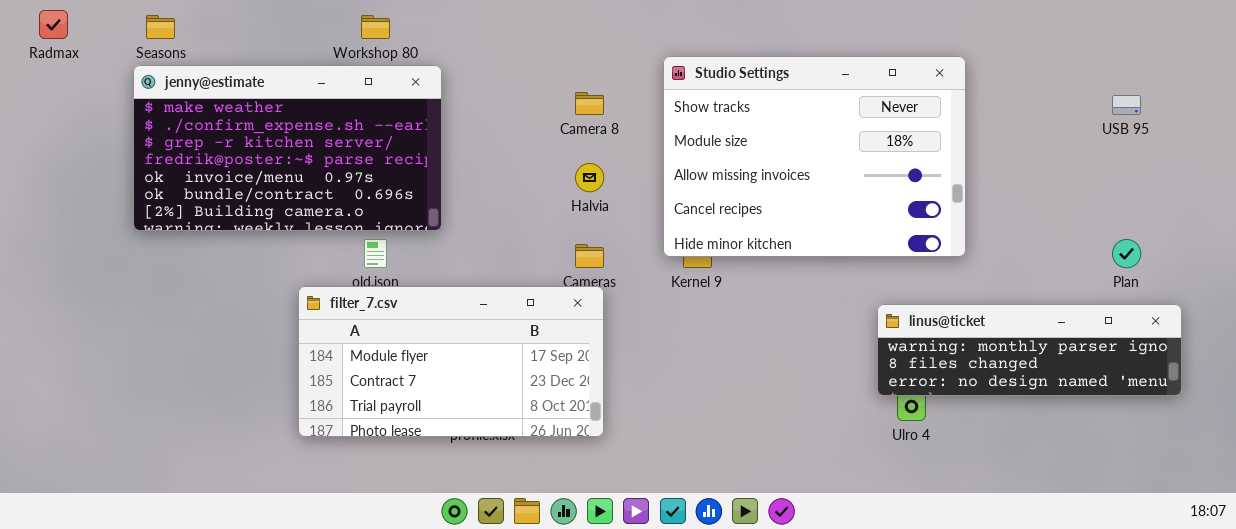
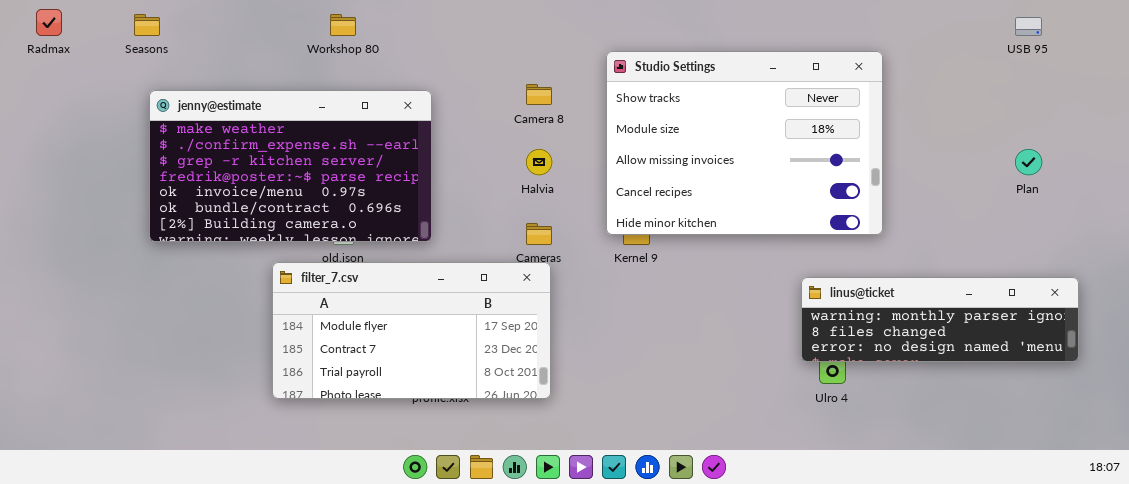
jenny@estimate: [133,65,442,231] -> [149,90,432,242], moved
USB 95: [1112,95,1141,115] -> [1015,17,1042,36], moved
Plan: [1112,239,1141,268] -> [1015,149,1042,175], moved

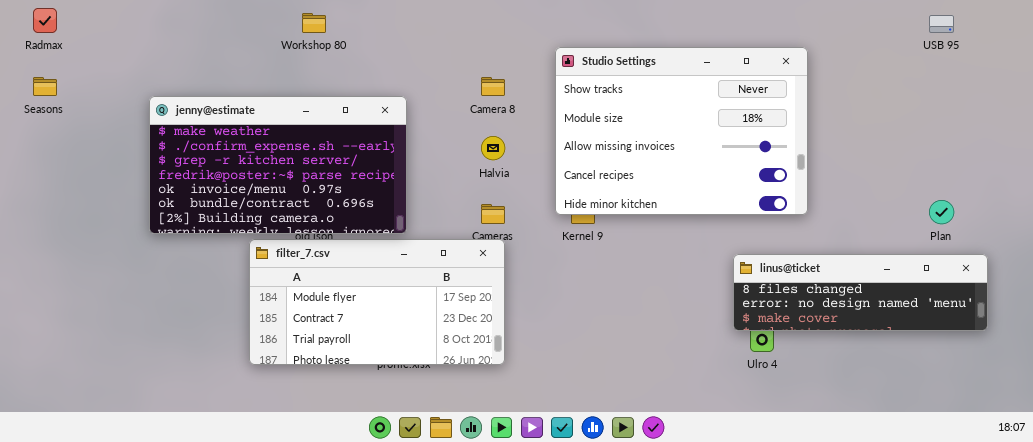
Seasons: [134,14,160,36] -> [33,77,57,96], moved
jenny@estimate: [149,90,432,242] -> [149,96,407,234], moved
Plan: [1015,149,1042,175] -> [929,200,954,224], moved
linus@ticket: [801,277,1079,362] -> [733,254,988,331], scrolled down 1 row

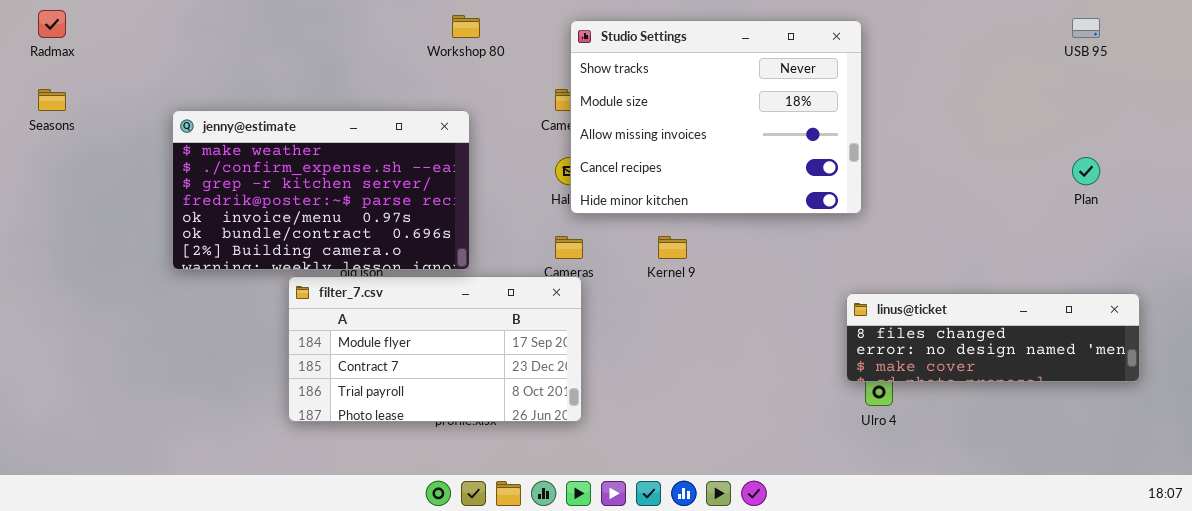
Workshop 80: [302,13,326,33] -> [452,15,480,38], moved
Studio Settings: [555,47,808,215] -> [570,20,862,214], moved
Plan: [929,200,954,224] -> [1072,157,1100,185], moved

